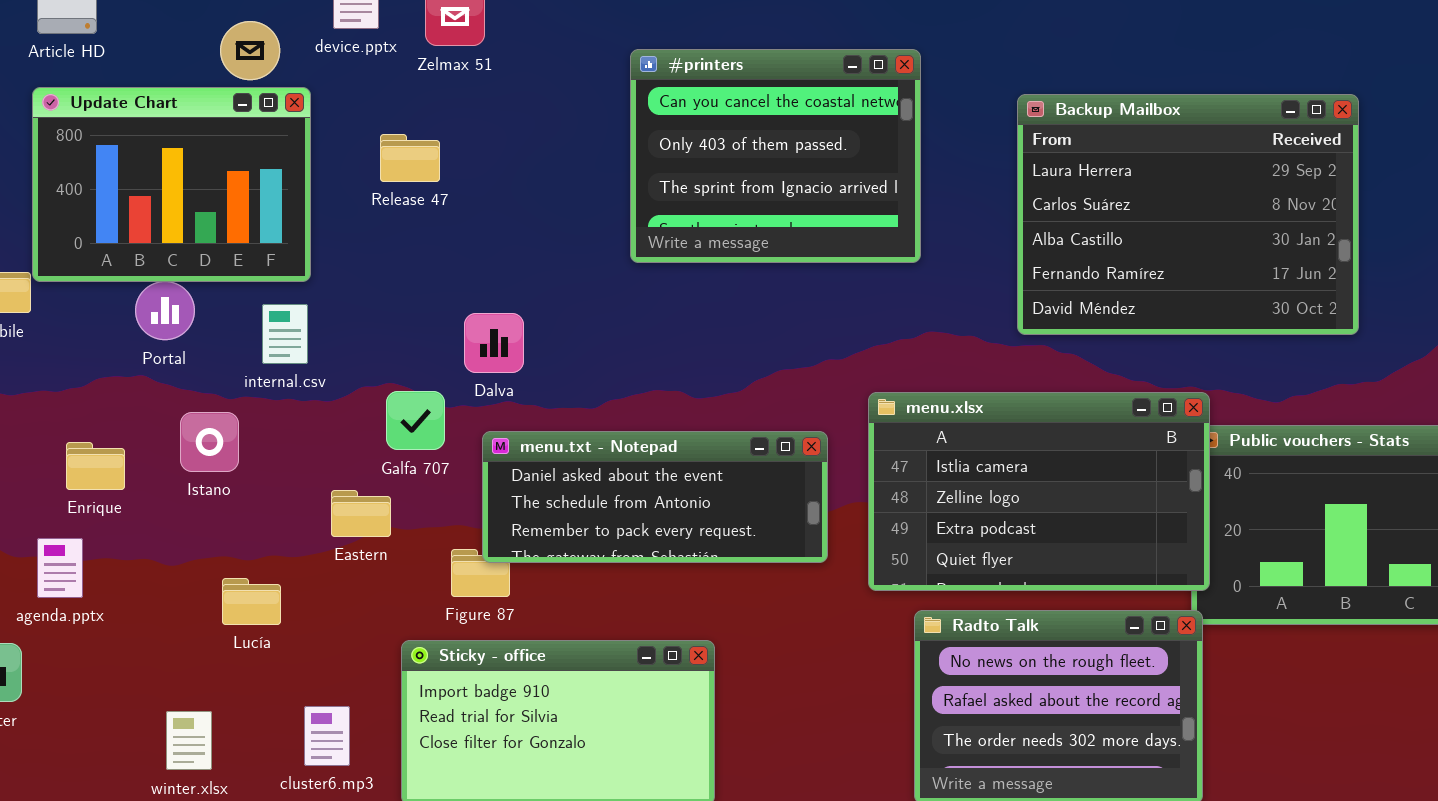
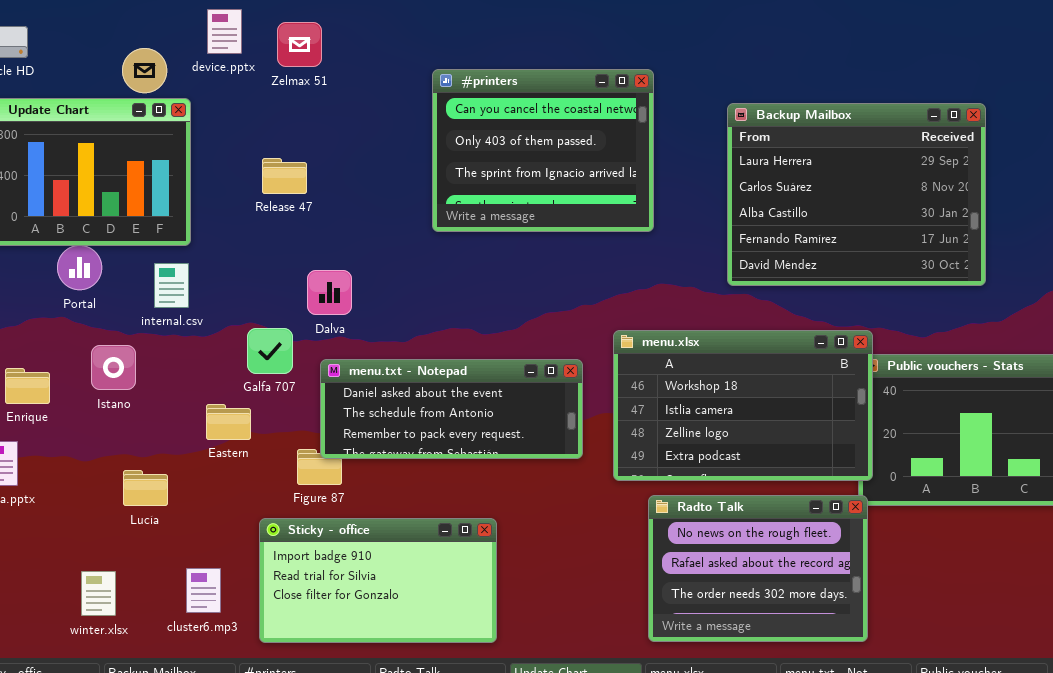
Release 47: [380,134,440,182] -> [262,158,307,194], moved
menu.xlsx: [868,392,1210,591] -> [613,330,873,481], scrolled up 1 row

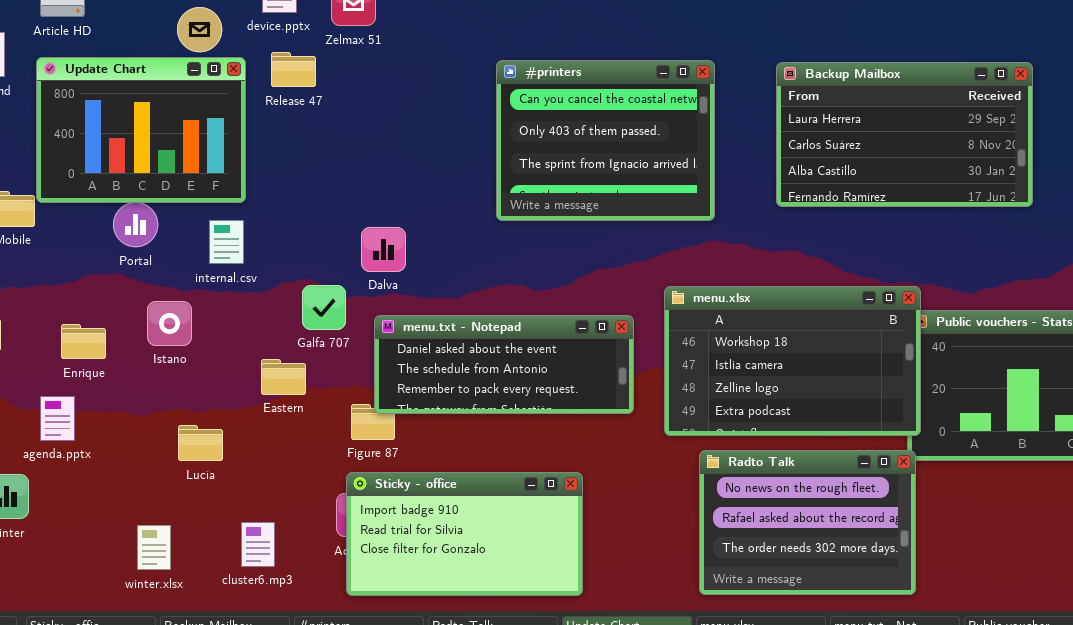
#printers: [432,69,654,232] -> [496,60,715,221], moved
Backup Mailbox: [727,103,986,286] -> [776,62,1033,207], resized
Release 47: [262,158,307,194] -> [271,52,316,87], moved
Sticky - office: [259,518,497,643] -> [346,472,583,596], moved

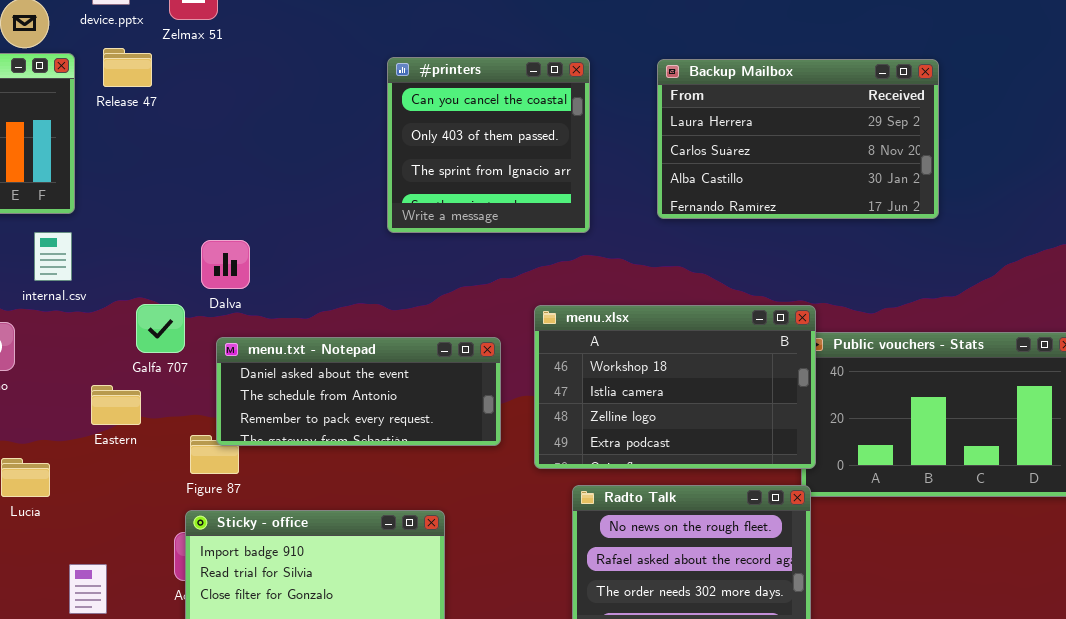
#printers: [496,60,715,221] -> [387,57,590,233], resized

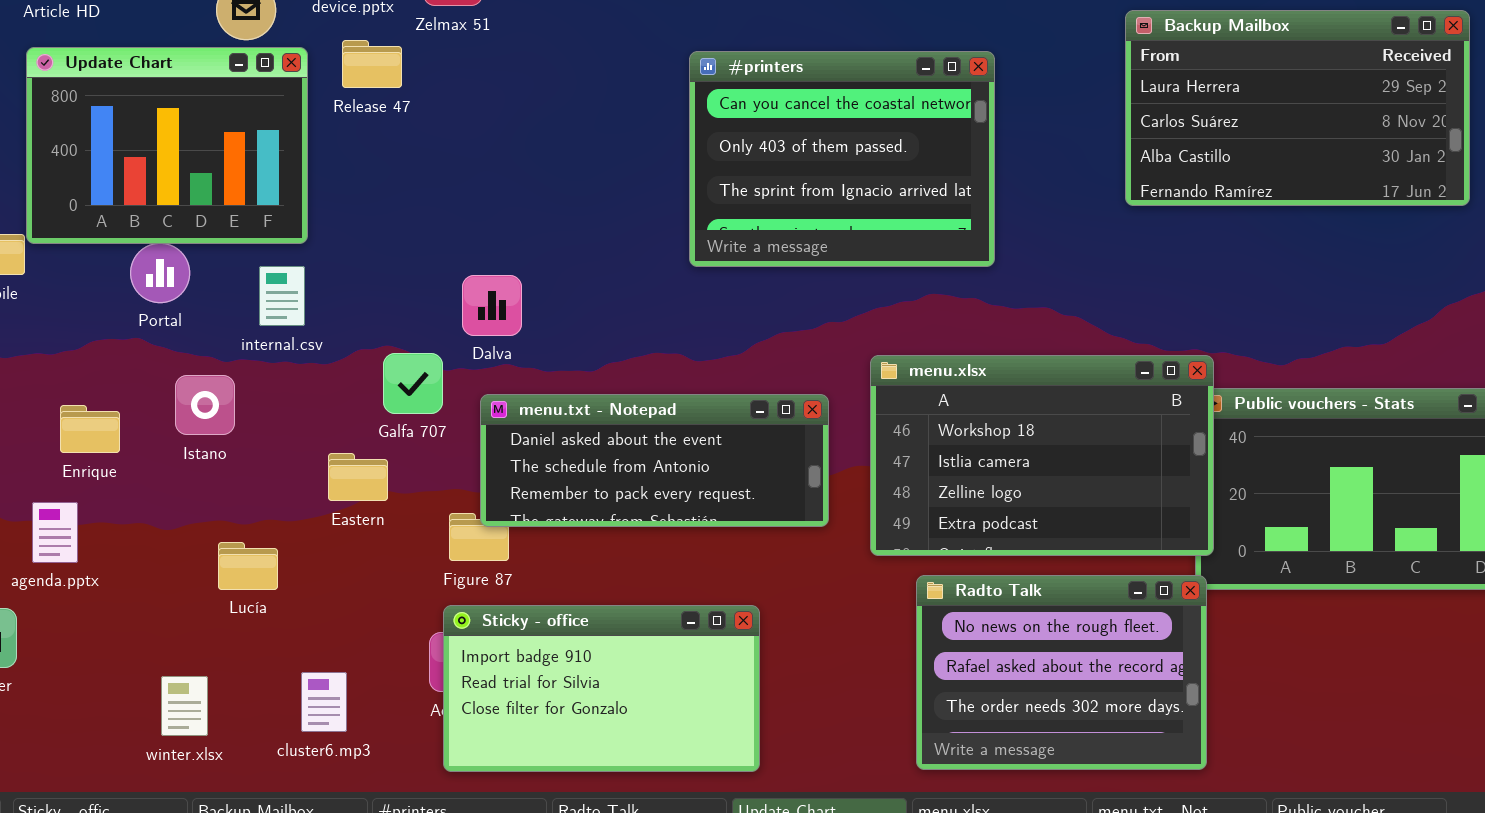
#printers: [387,57,590,233] -> [689,51,995,267], resized
Backup Mailbox: [657,59,939,219] -> [1125,10,1470,206], moved

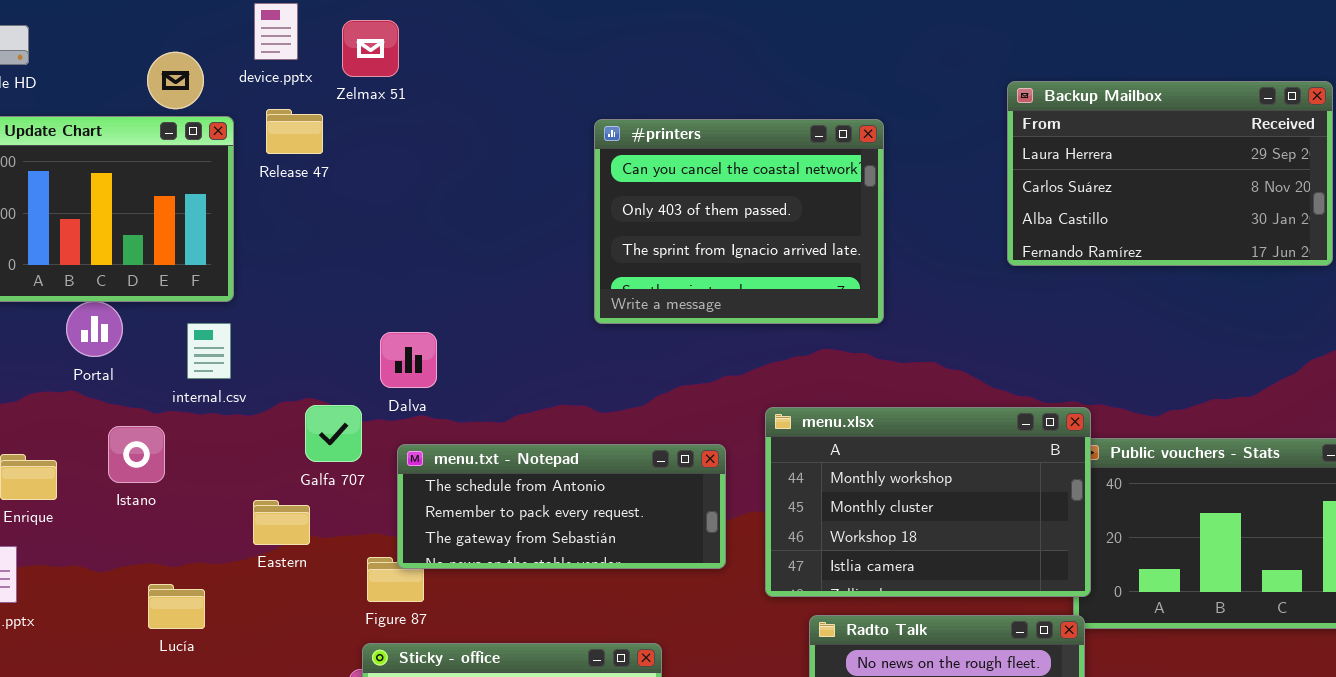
menu.xlsx: [870,355,1214,556] -> [765,407,1091,597], scrolled up 2 rows
menu.txt - Notepad: [480,394,829,527] -> [397,444,726,569], scrolled down 1 row

